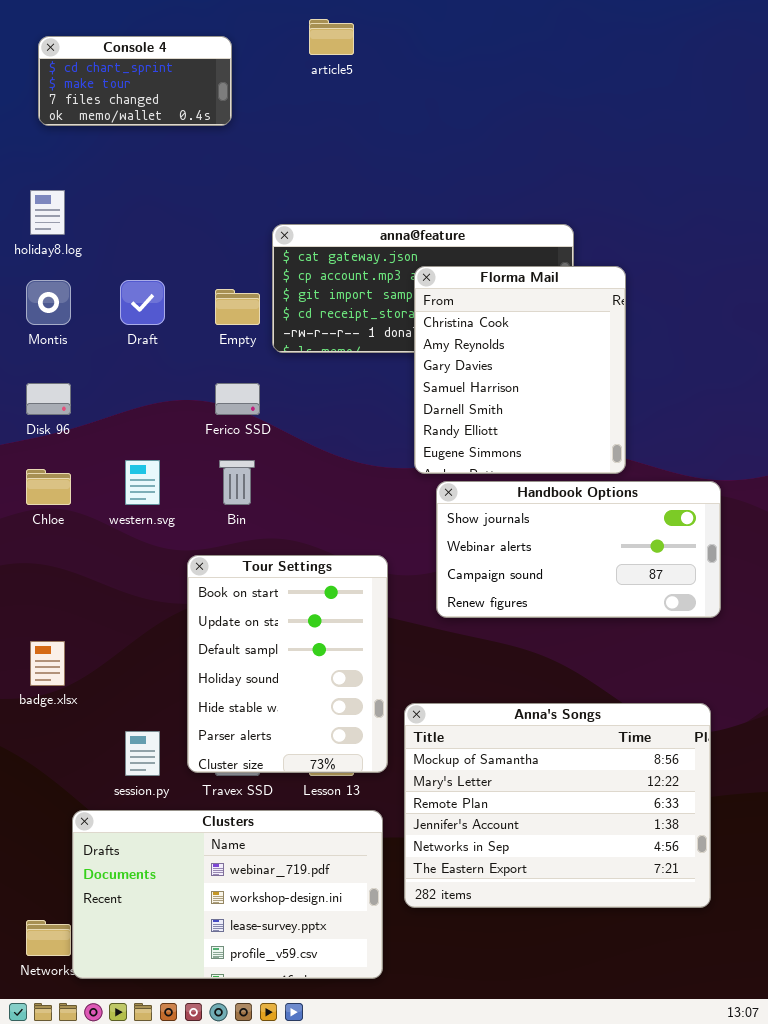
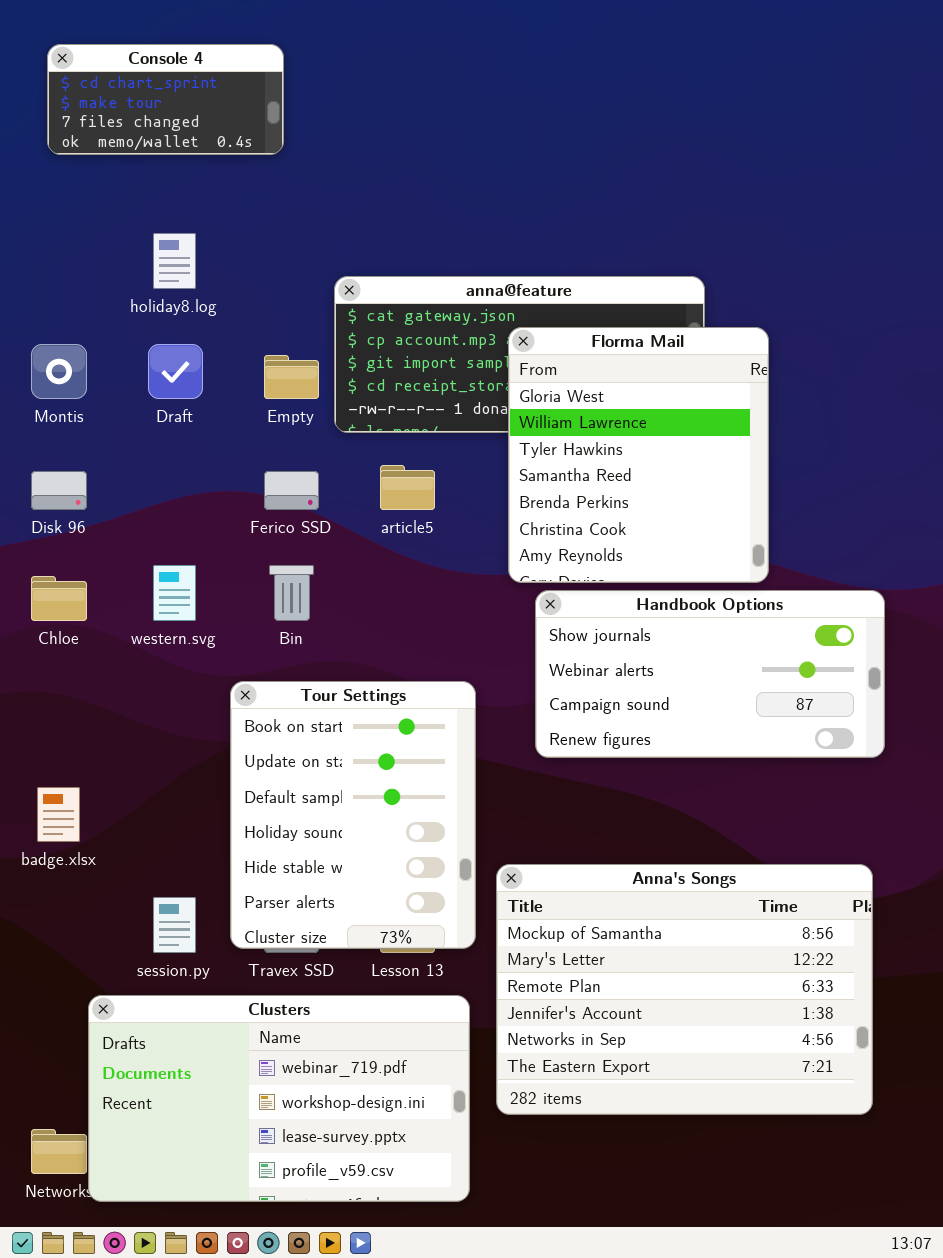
article5: [309,19,354,55] -> [380,465,435,510], moved
holiday8.log: [30,190,65,235] -> [153,233,196,289], moved
Florma Mail: [414,266,626,474] -> [508,327,769,583], scrolled up 5 rows

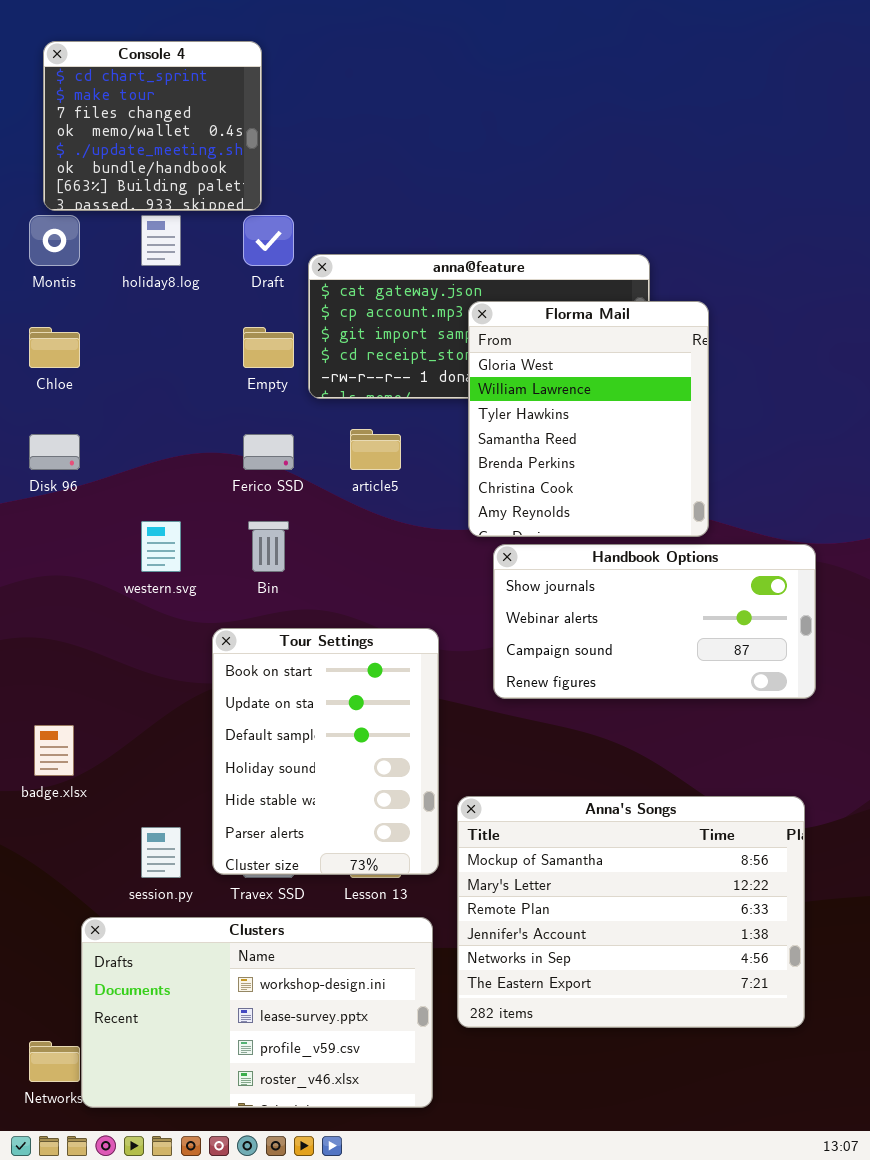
Console 4: [47,44,284,155] -> [43,41,262,211], resized
Montis: [31,344,87,399] -> [29,215,80,266], moved
Draft: [148,344,203,399] -> [243,215,294,266], moved
Chloe: [31,576,87,621] -> [29,327,80,368], moved
Clusters: [88,995,470,1202] -> [81,917,433,1108], scrolled down 1 row

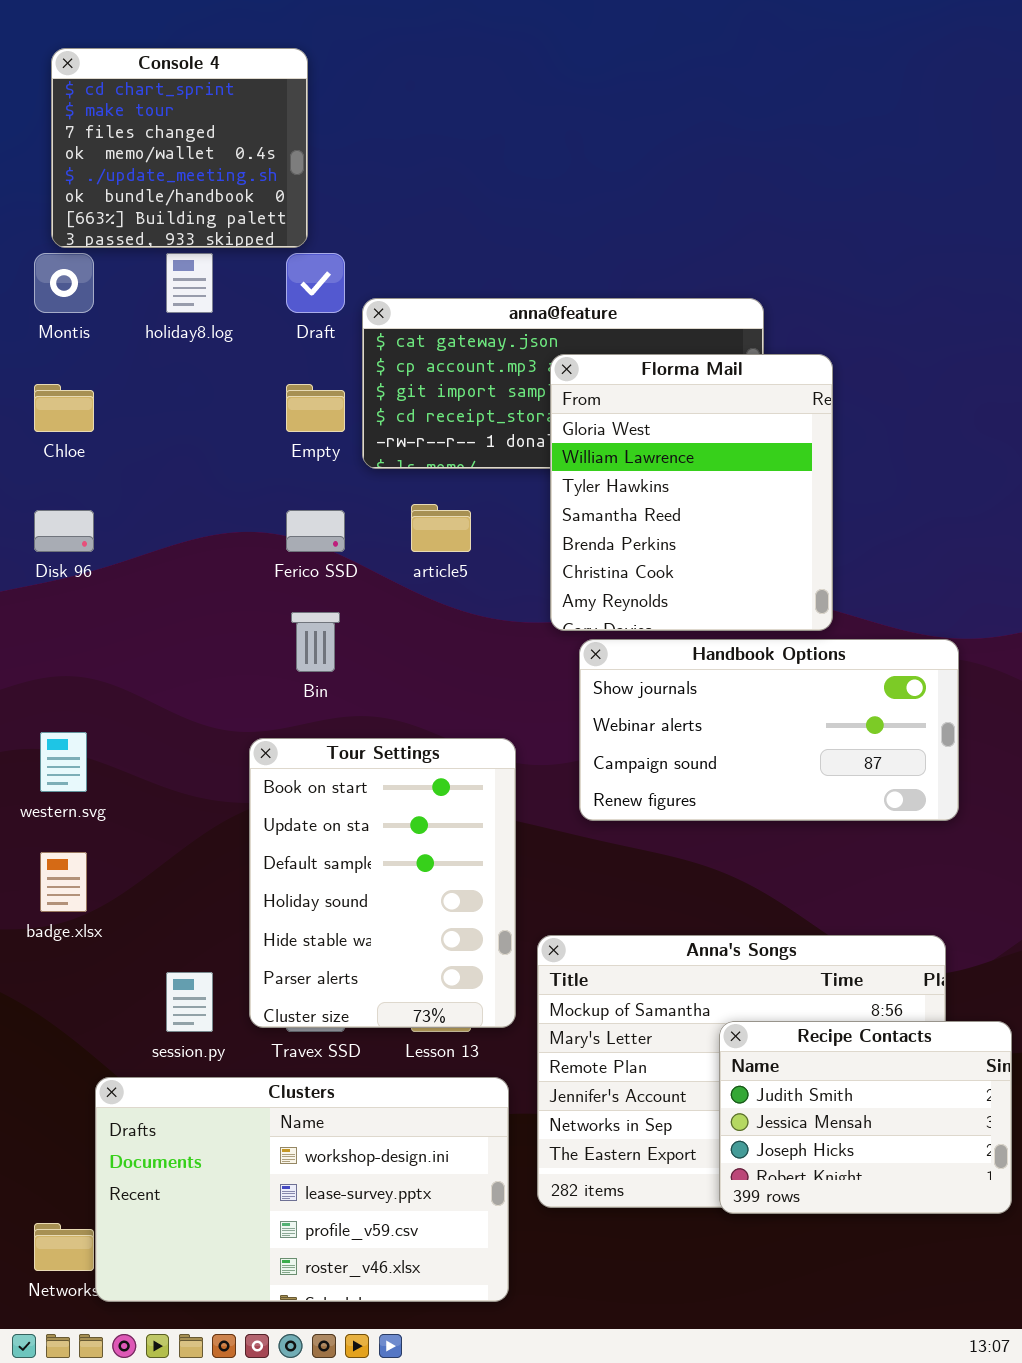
western.svg: [141,521,181,572] -> [40,732,87,792], moved
Recipe Contacts: none -> [719,1021,1012,1214], opened

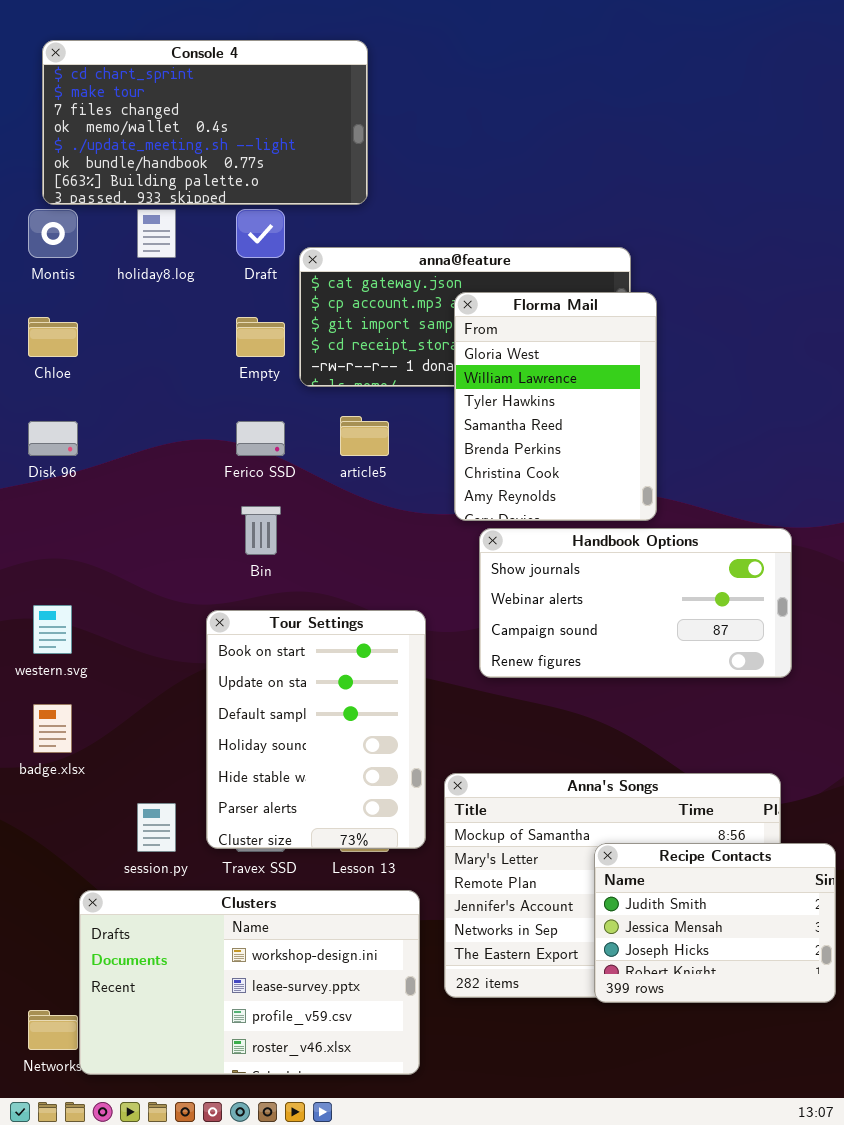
Console 4: [51,48,308,248] -> [42,40,368,205], resized
Florma Mail: [550,354,833,631] -> [454,292,657,521], resized

